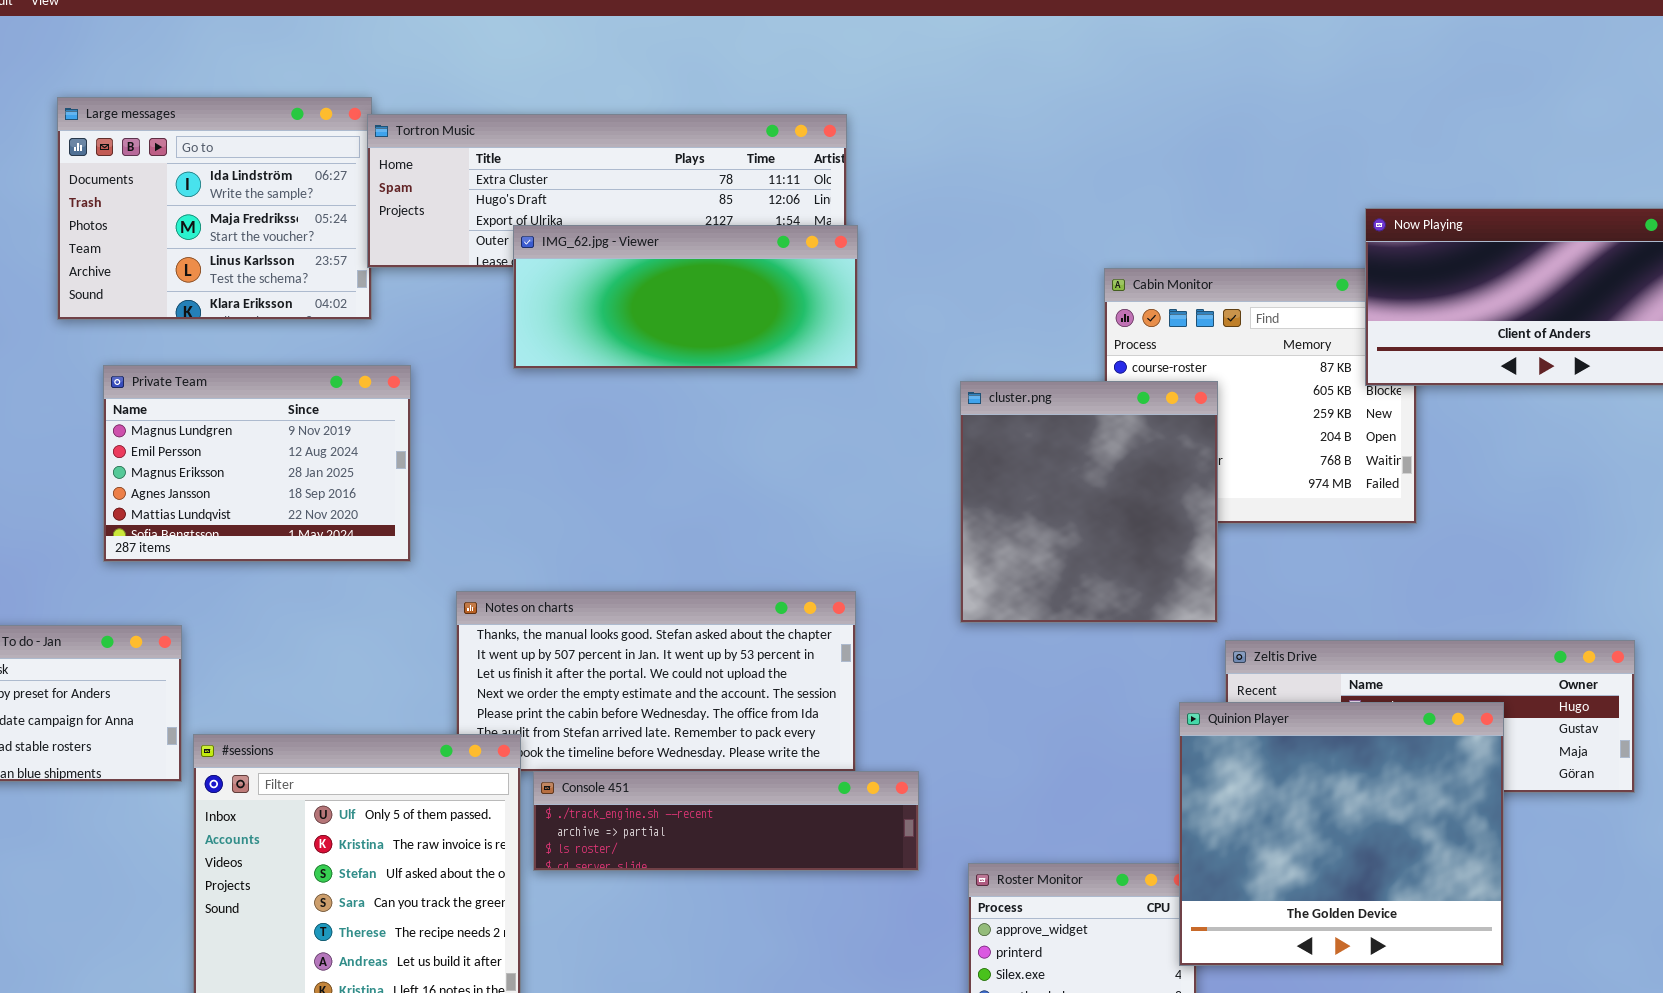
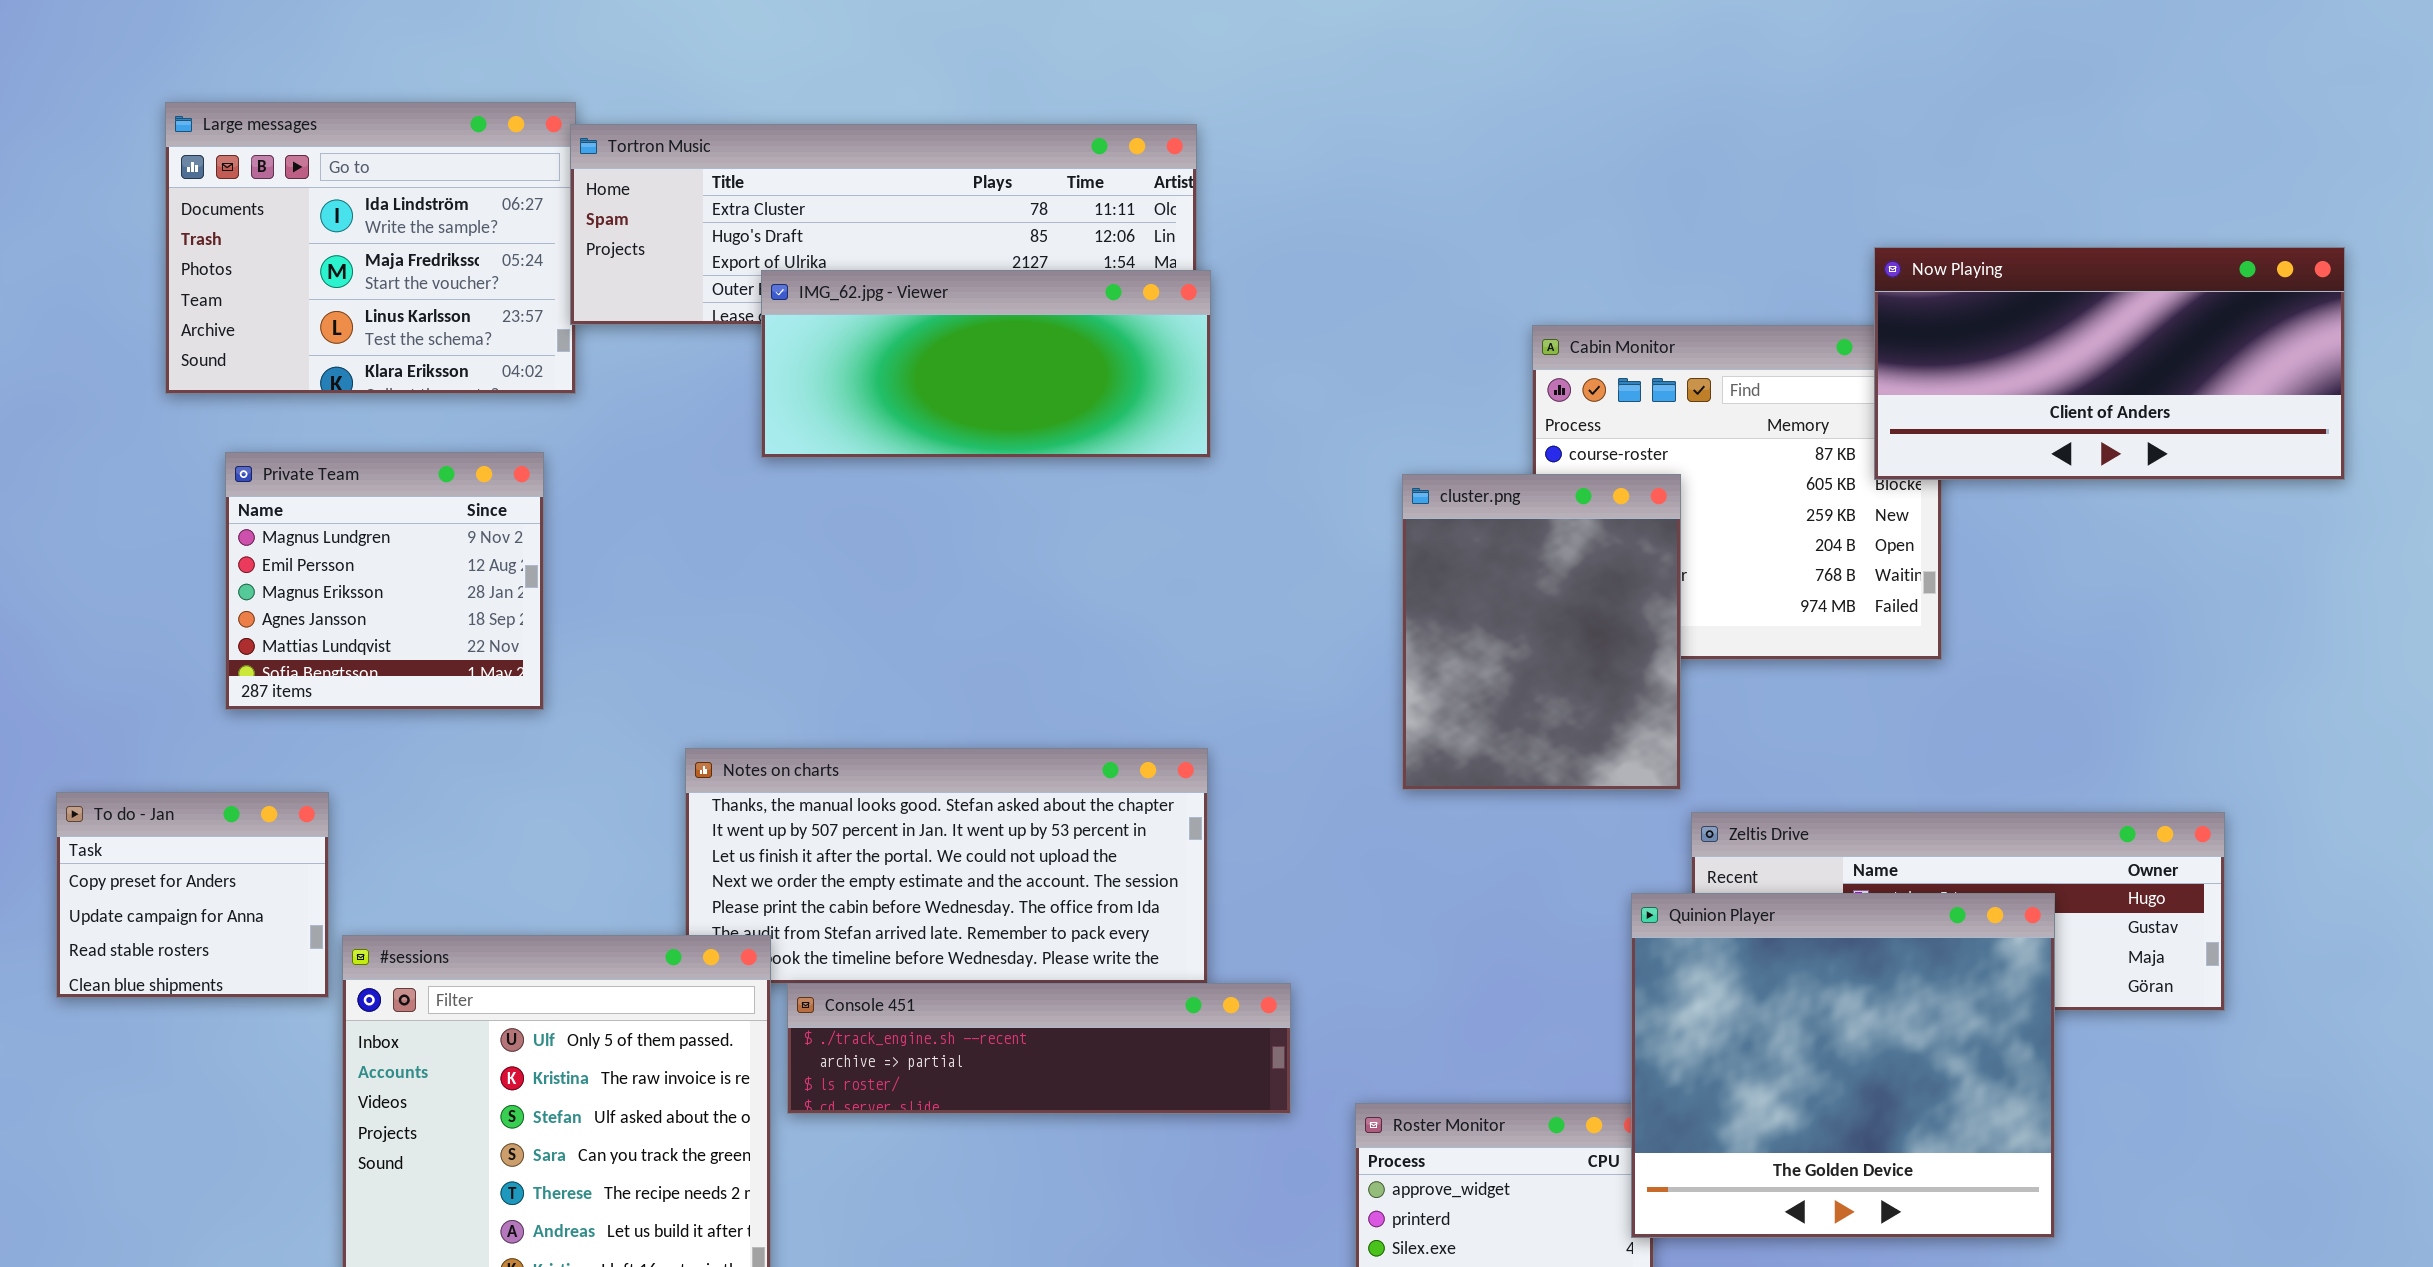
Private Team: [103,365,411,562] -> [225,452,544,710], resized
cluster.png: [960,381,1218,623] -> [1402,474,1681,790], resized

